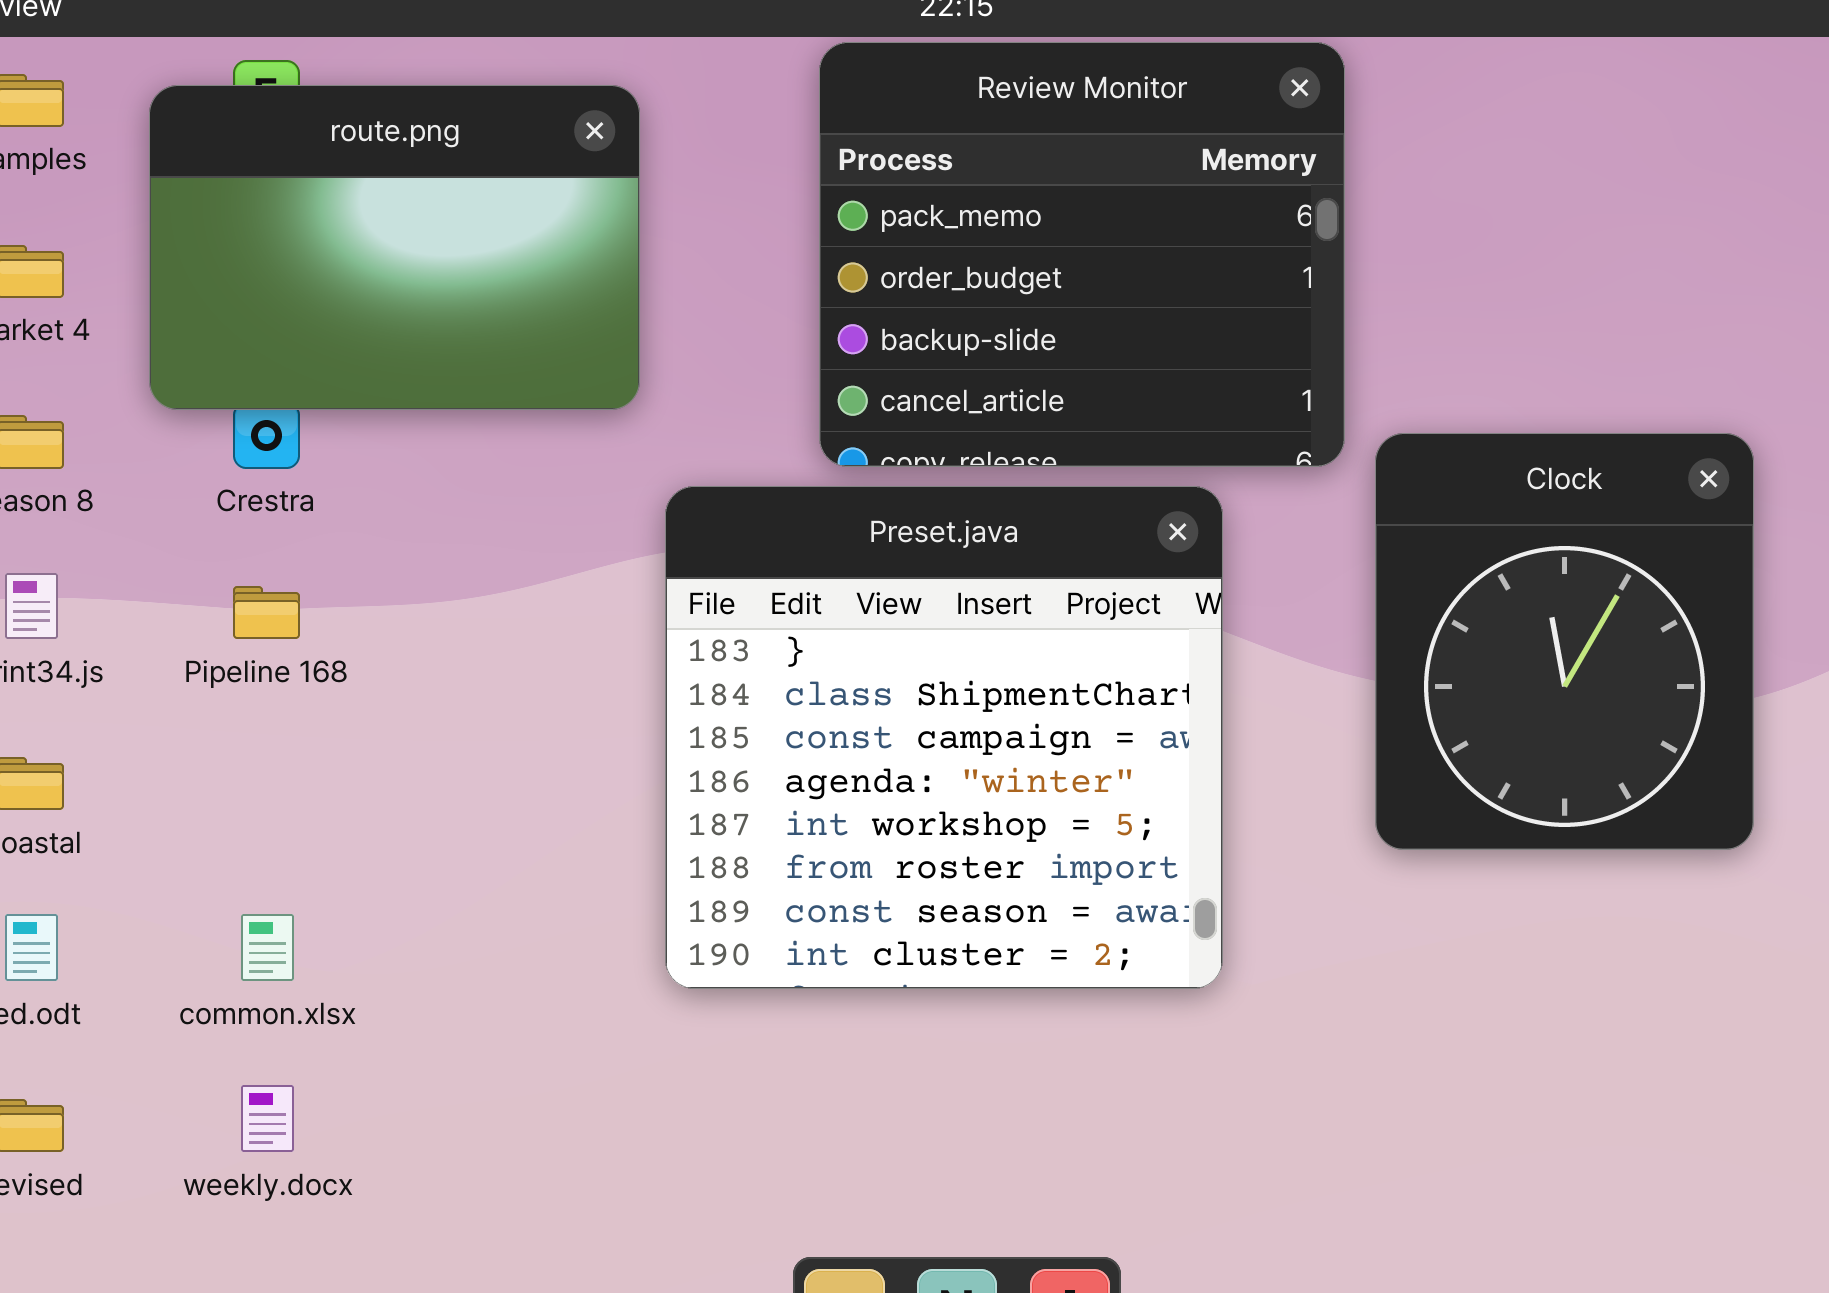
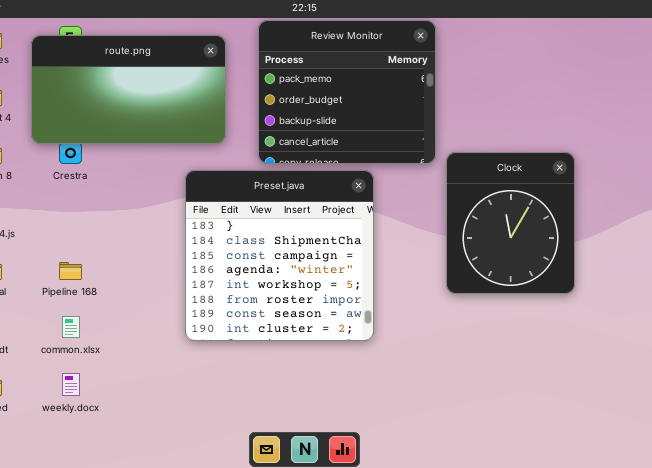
route.png: [149,85,640,410] -> [31,35,226,144], resized
Preset.java: [665,486,1223,989] -> [185,170,374,341], moved
Pipeline 168: [233,586,300,639] -> [59,262,82,280], moved

